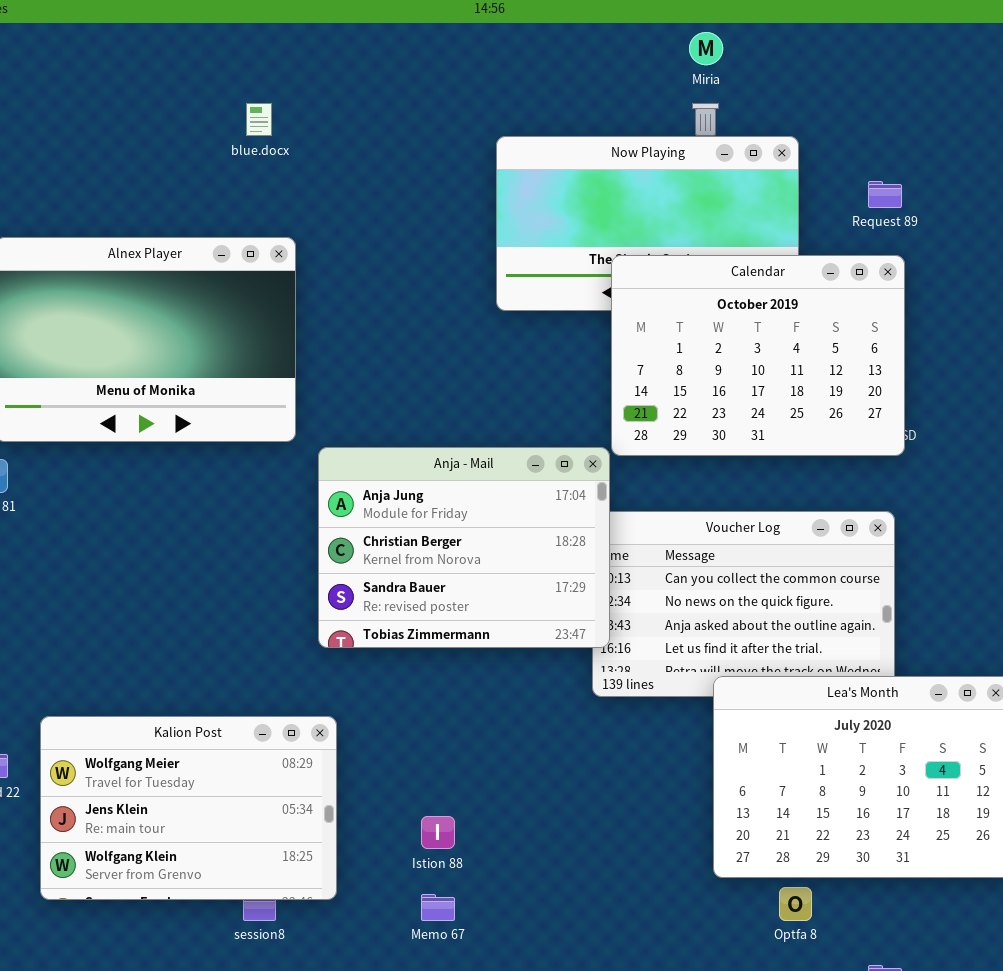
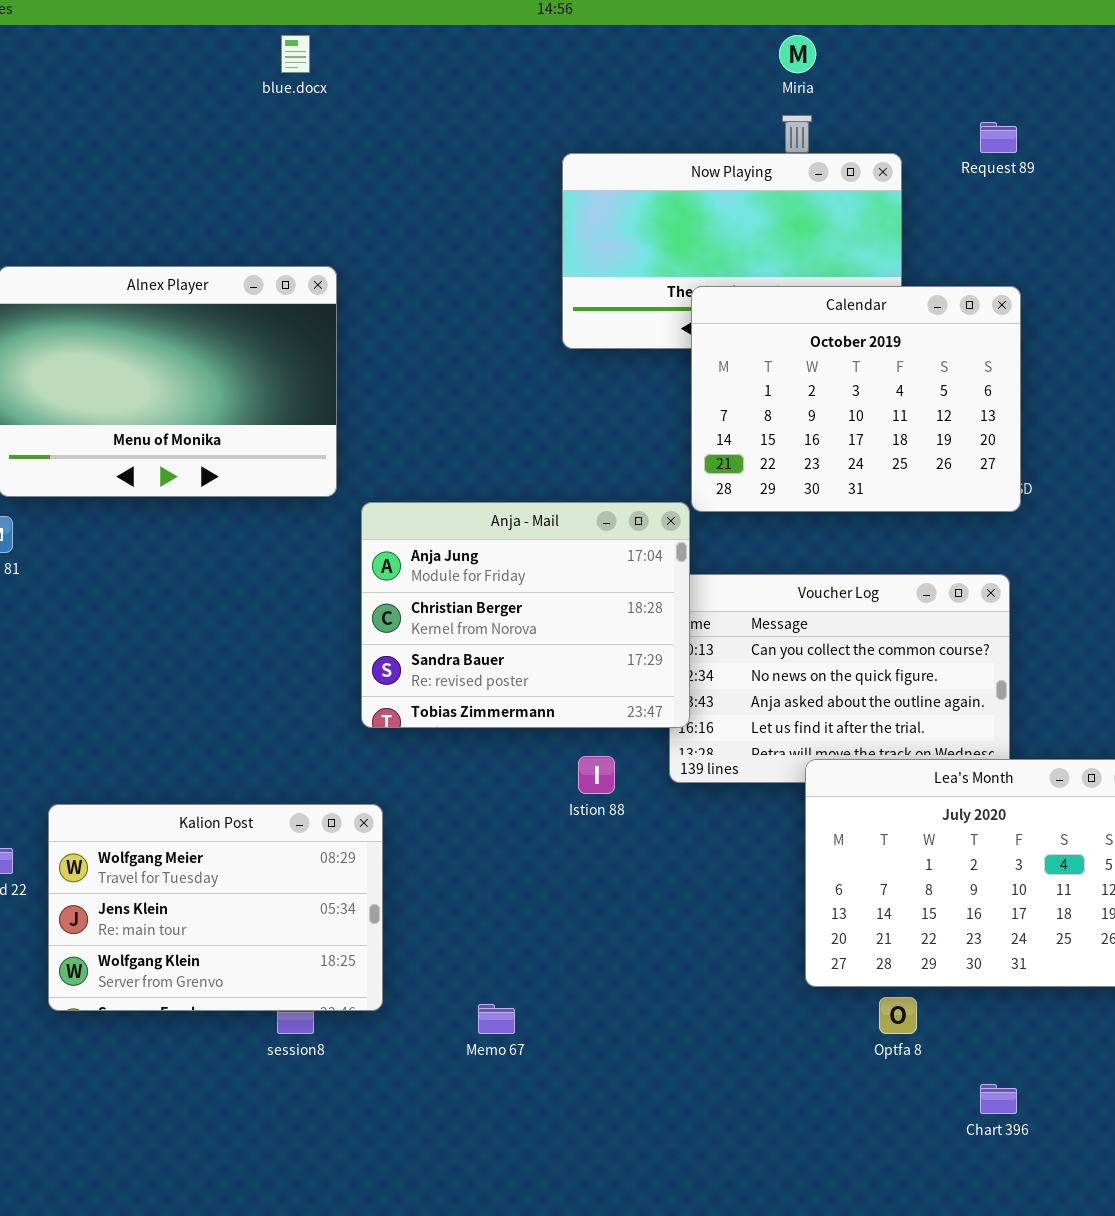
blue.docx: [246,103,272,136] -> [281,35,310,73], moved
Request 89: [868,181,902,208] -> [980,122,1017,153], moved
Istion 88: [421,816,455,849] -> [578,756,615,794], moved

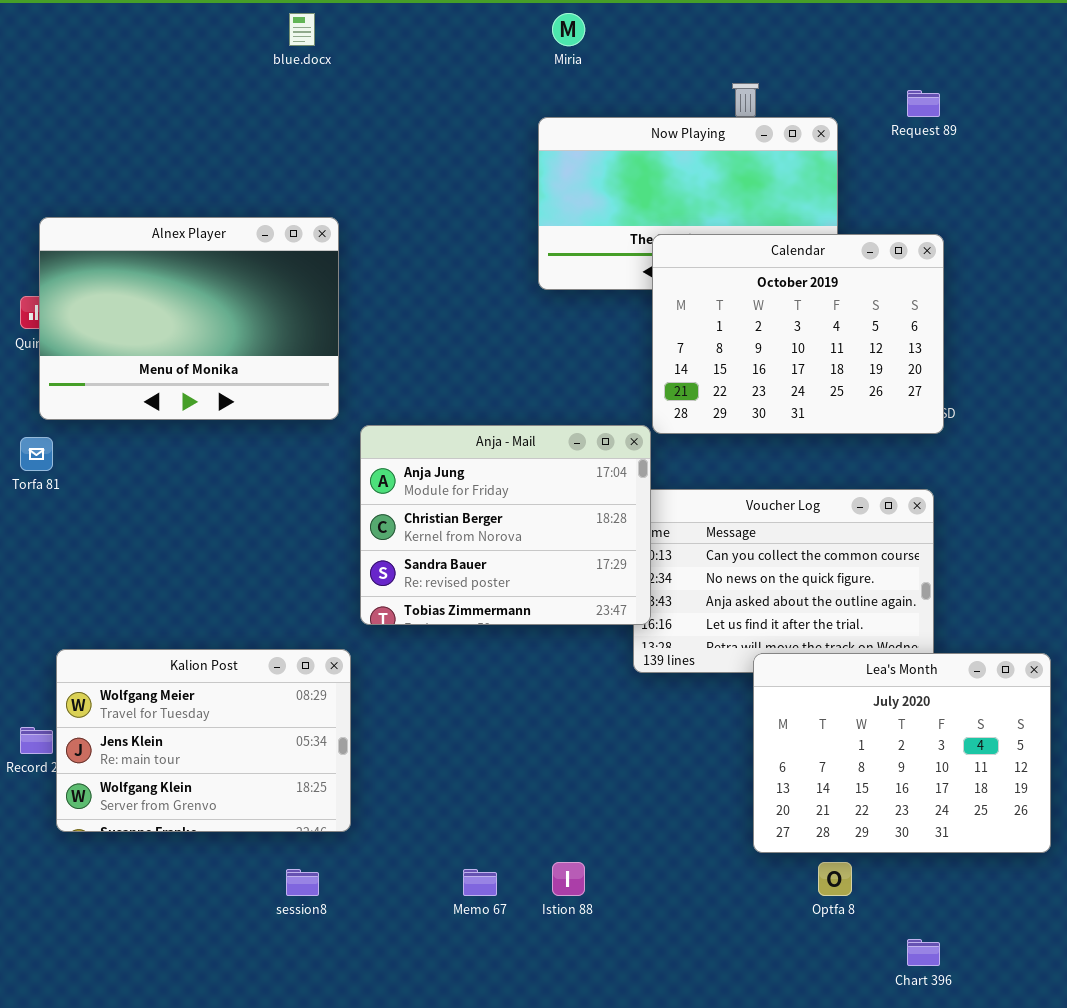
Miria: [779,35,816,73] -> [552,13,585,46], moved
Istion 88: [578,756,615,794] -> [552,862,585,896], moved
Kalion Post: [48,804,383,1011] -> [56,649,351,832], moved

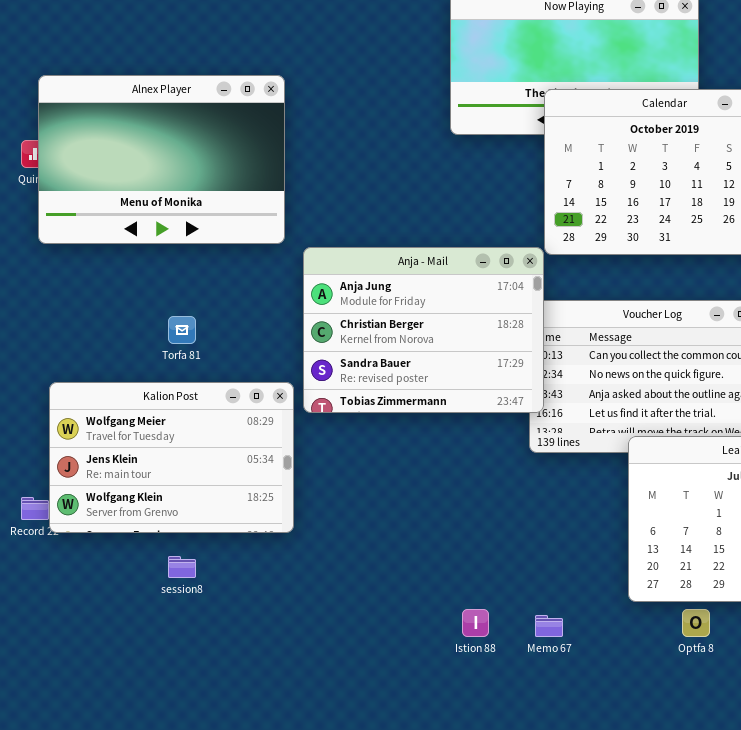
Torfa 81: [20,437,53,471] -> [168,316,196,344], moved
Kalion Post: [56,649,351,832] -> [49,382,294,533], moved
session8: [286,869,319,896] -> [168,556,196,578], moved
Memo 67: [463,869,497,896] -> [535,615,563,637], moved

